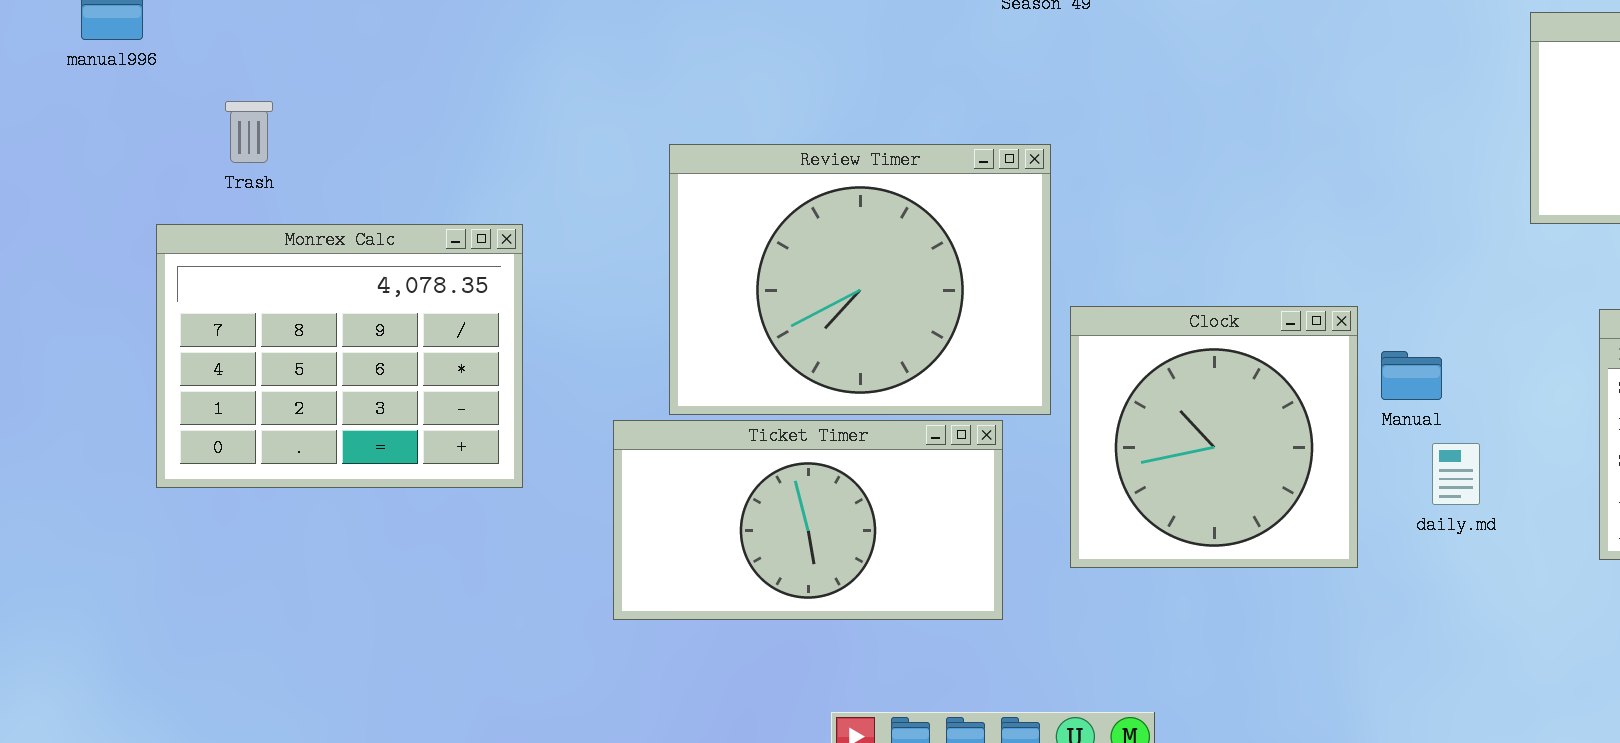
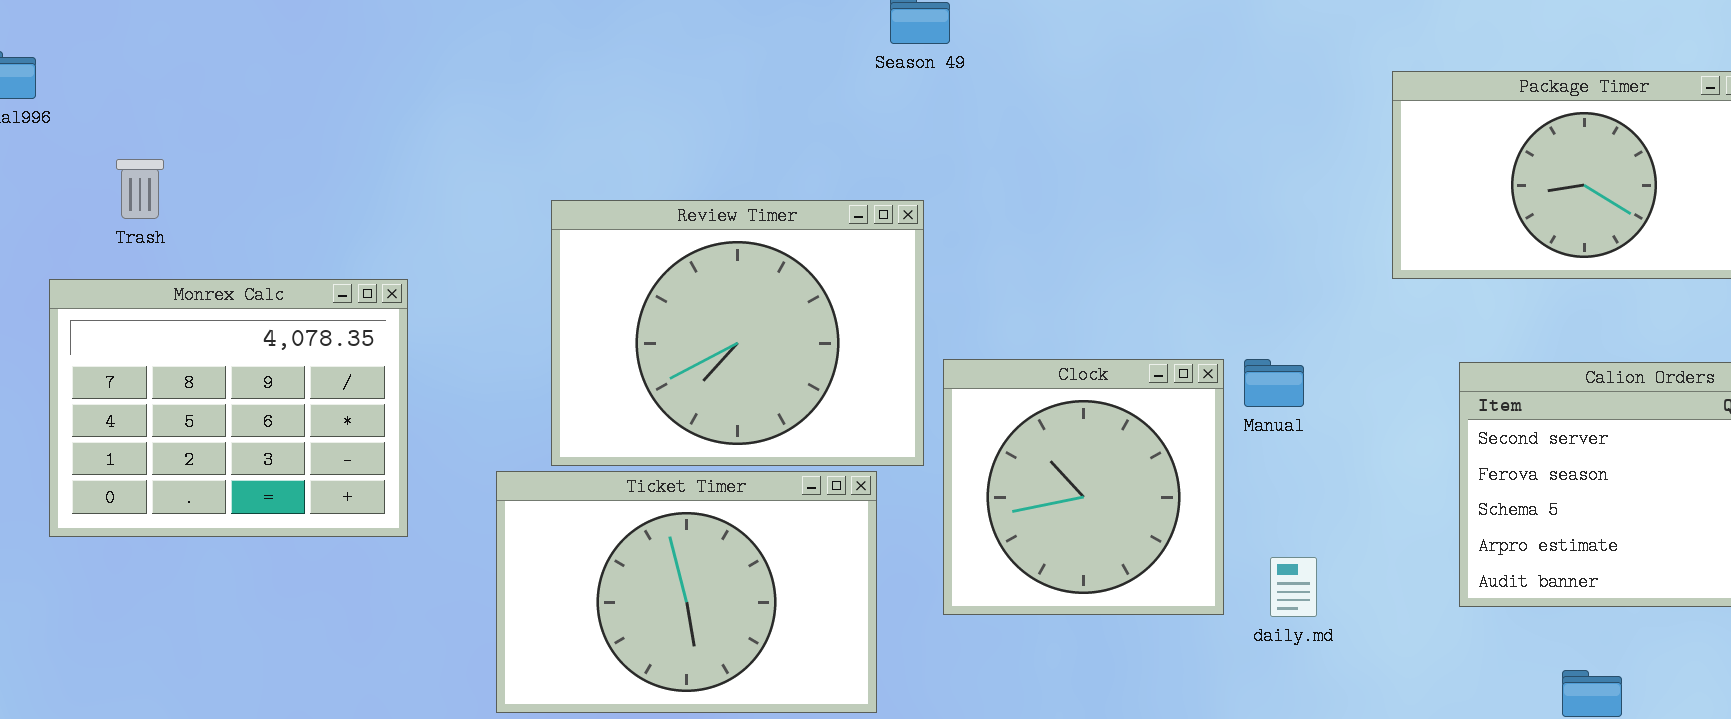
Manual: [1381,351,1442,400] -> [1244,359,1304,407], moved
Ticket Timer: [613,420,1003,620] -> [496,471,877,713], resized
daily.md: [1432,443,1480,505] -> [1270,557,1317,617], moved

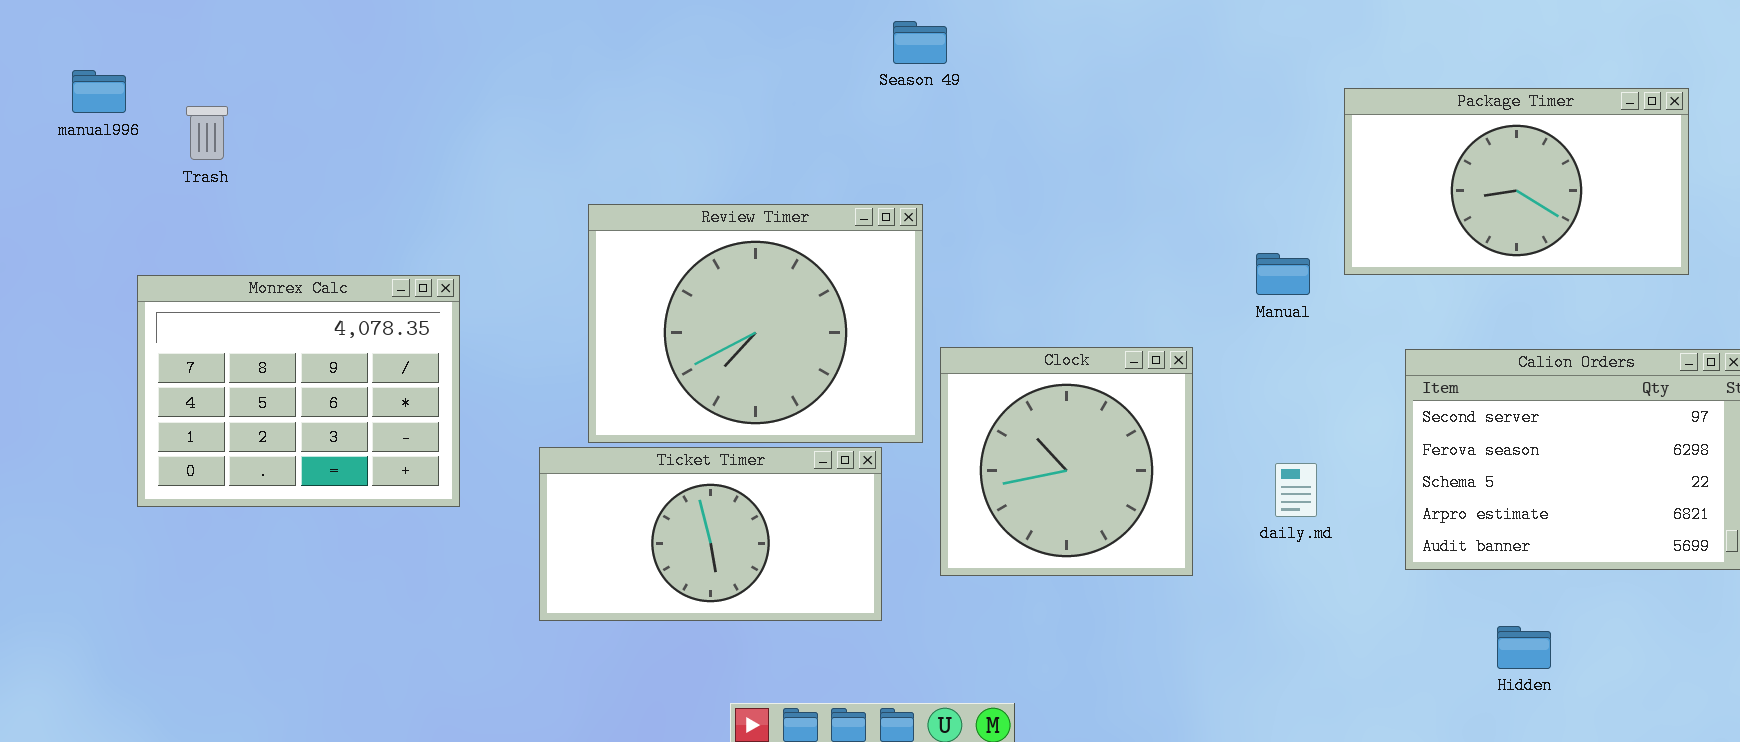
Trash: [116,159,164,219] -> [186,106,228,160], moved
Manual: [1244,359,1304,407] -> [1256,253,1310,295], moved
Ticket Timer: [496,471,877,713] -> [539,447,882,621], resized
daily.md: [1270,557,1317,617] -> [1275,463,1317,517], moved

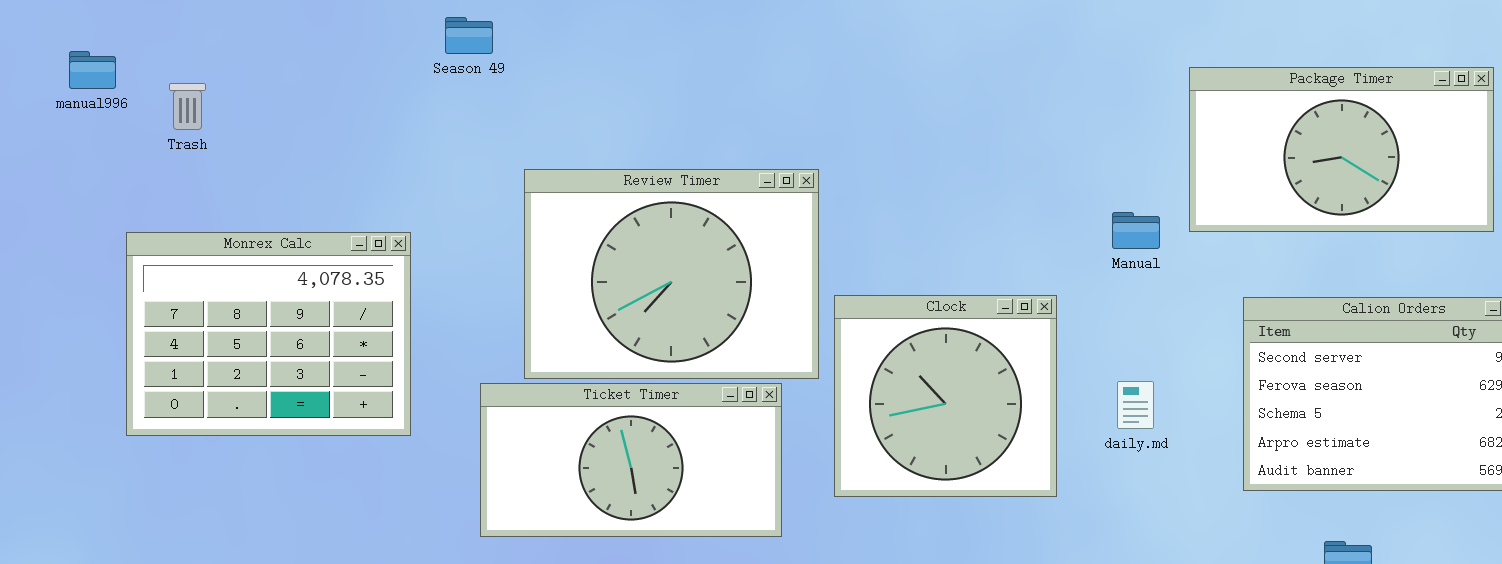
Season 49: [893,21,947,64] -> [445,17,493,54], moved
daily.md: [1275,463,1317,517] -> [1117,381,1154,429], moved

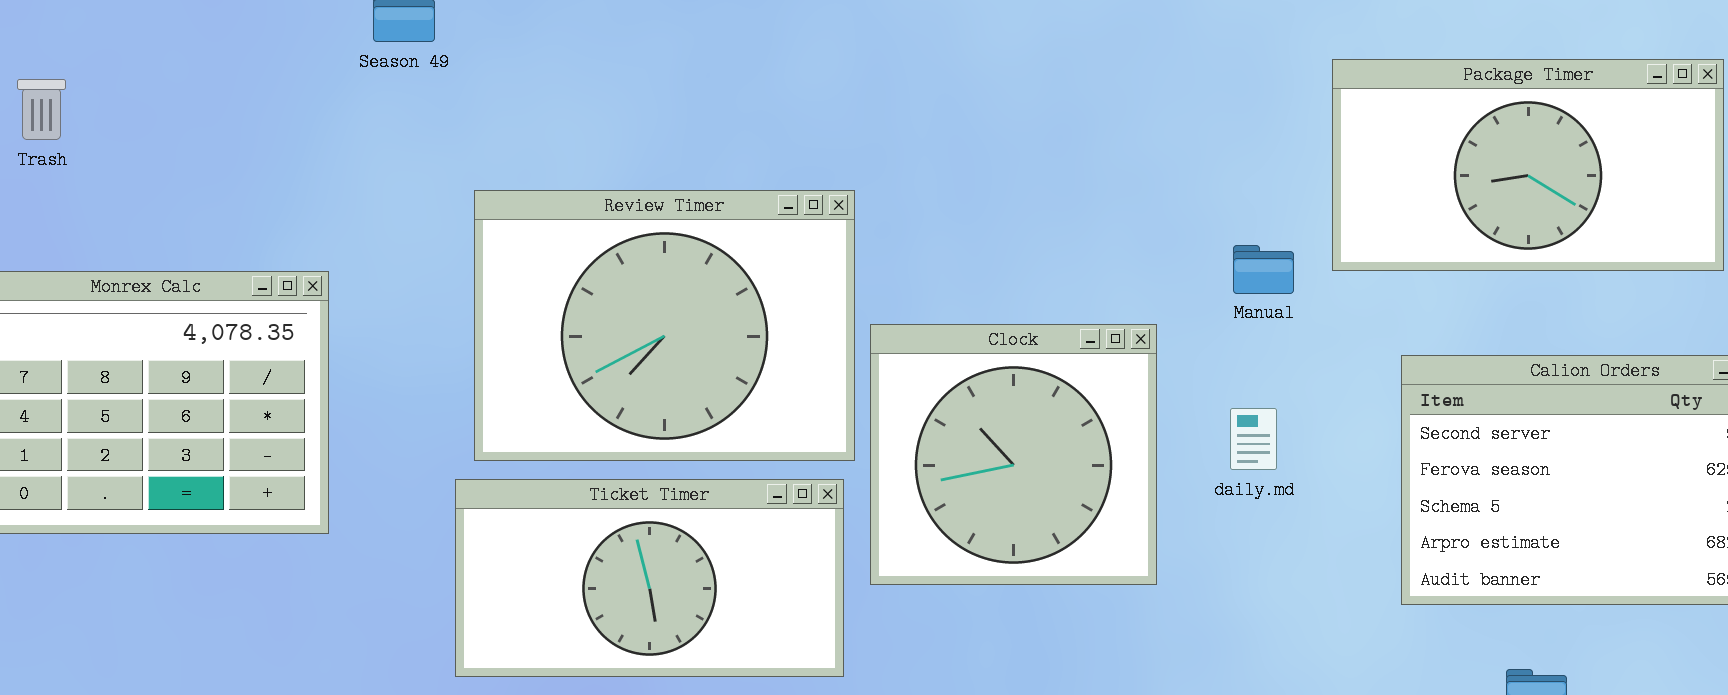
Clock: [834,295,1057,497] -> [870,324,1157,585], moved
daily.md: [1117,381,1154,429] -> [1230,408,1277,470], moved
Ticket Timer: [480,383,782,537] -> [455,479,844,677], moved

